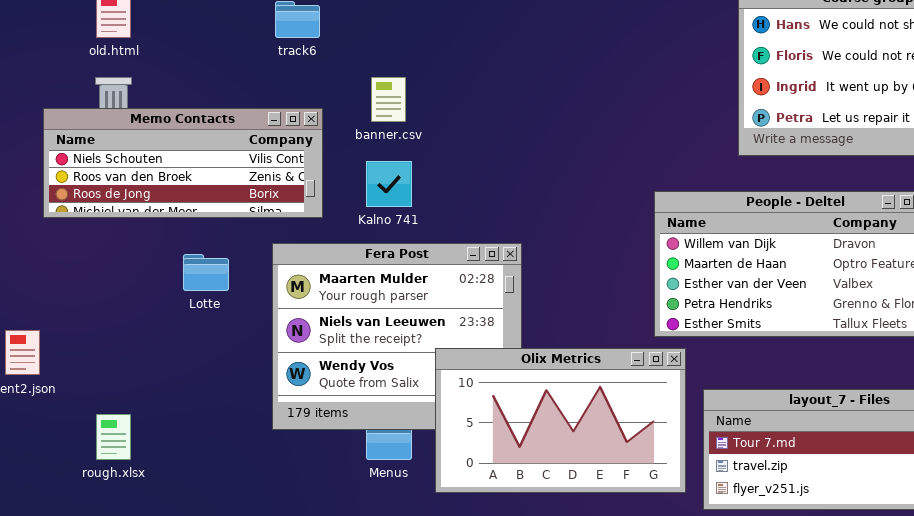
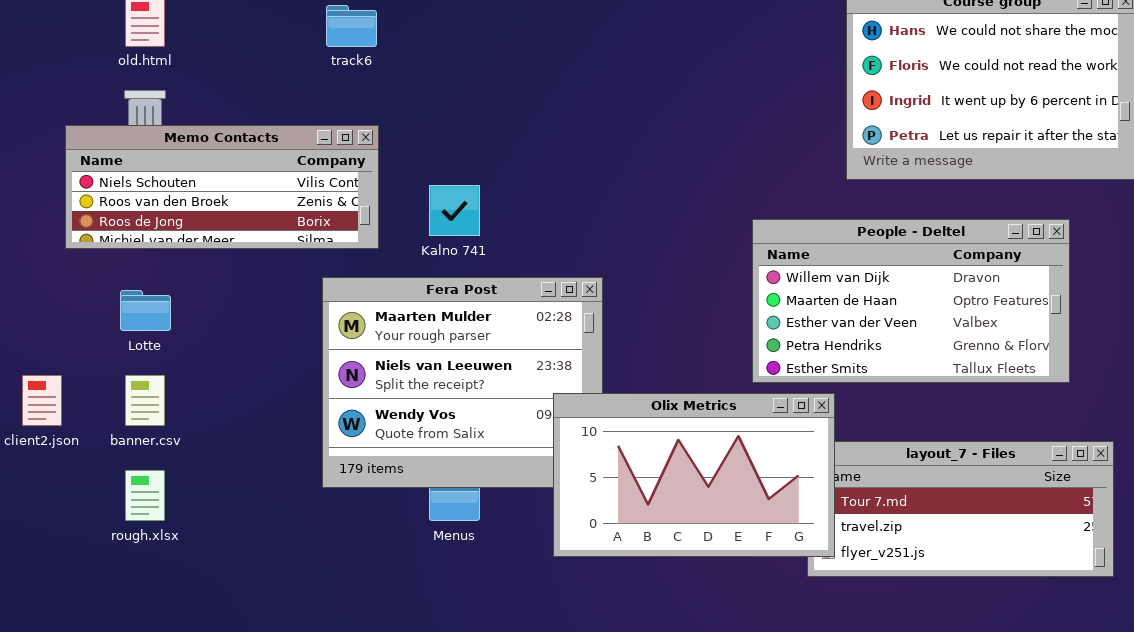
banner.csv: [371,77,406,122] -> [125,375,165,426], moved
Lotte: [183,254,229,291] -> [120,290,171,331], moved
Olix Metrics: [435,348,686,493] -> [553,393,835,557], moved

